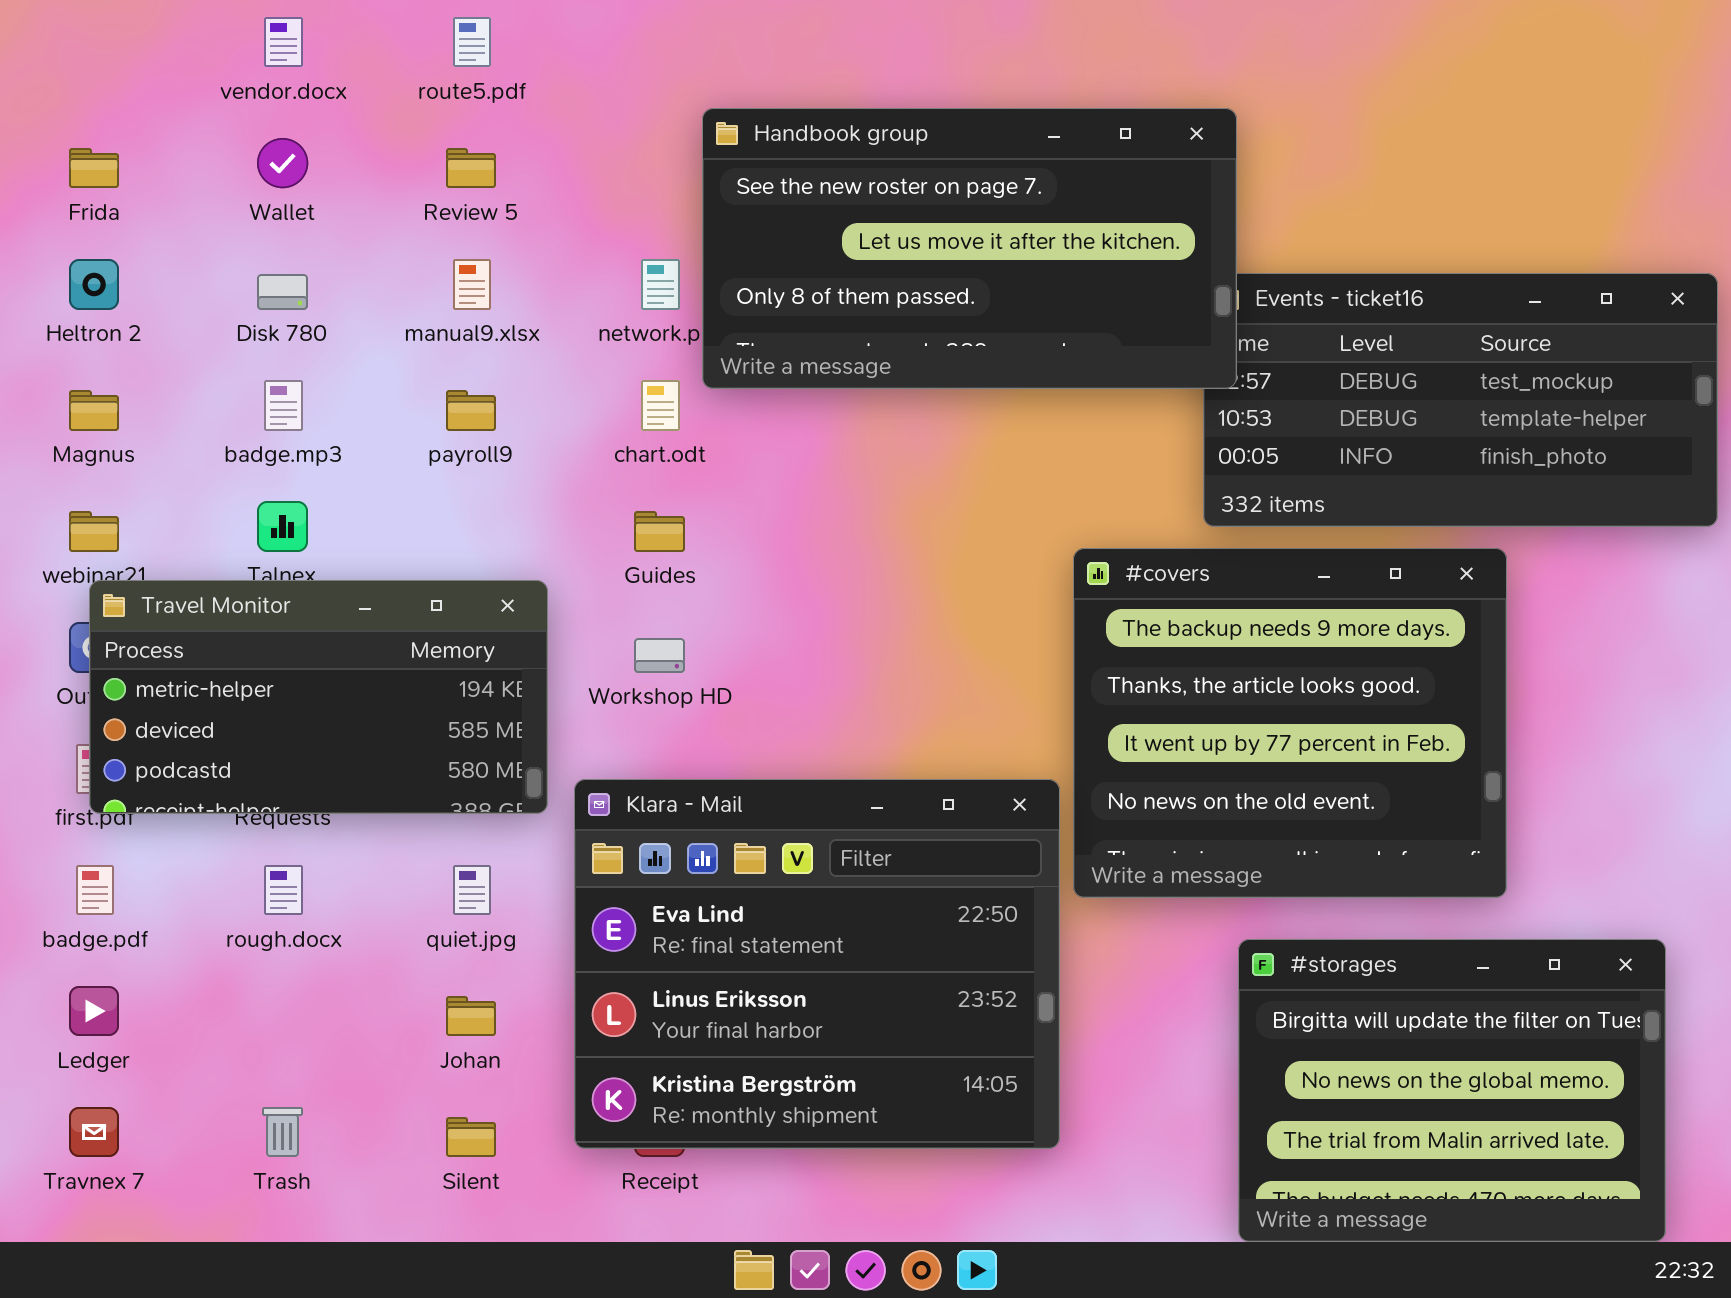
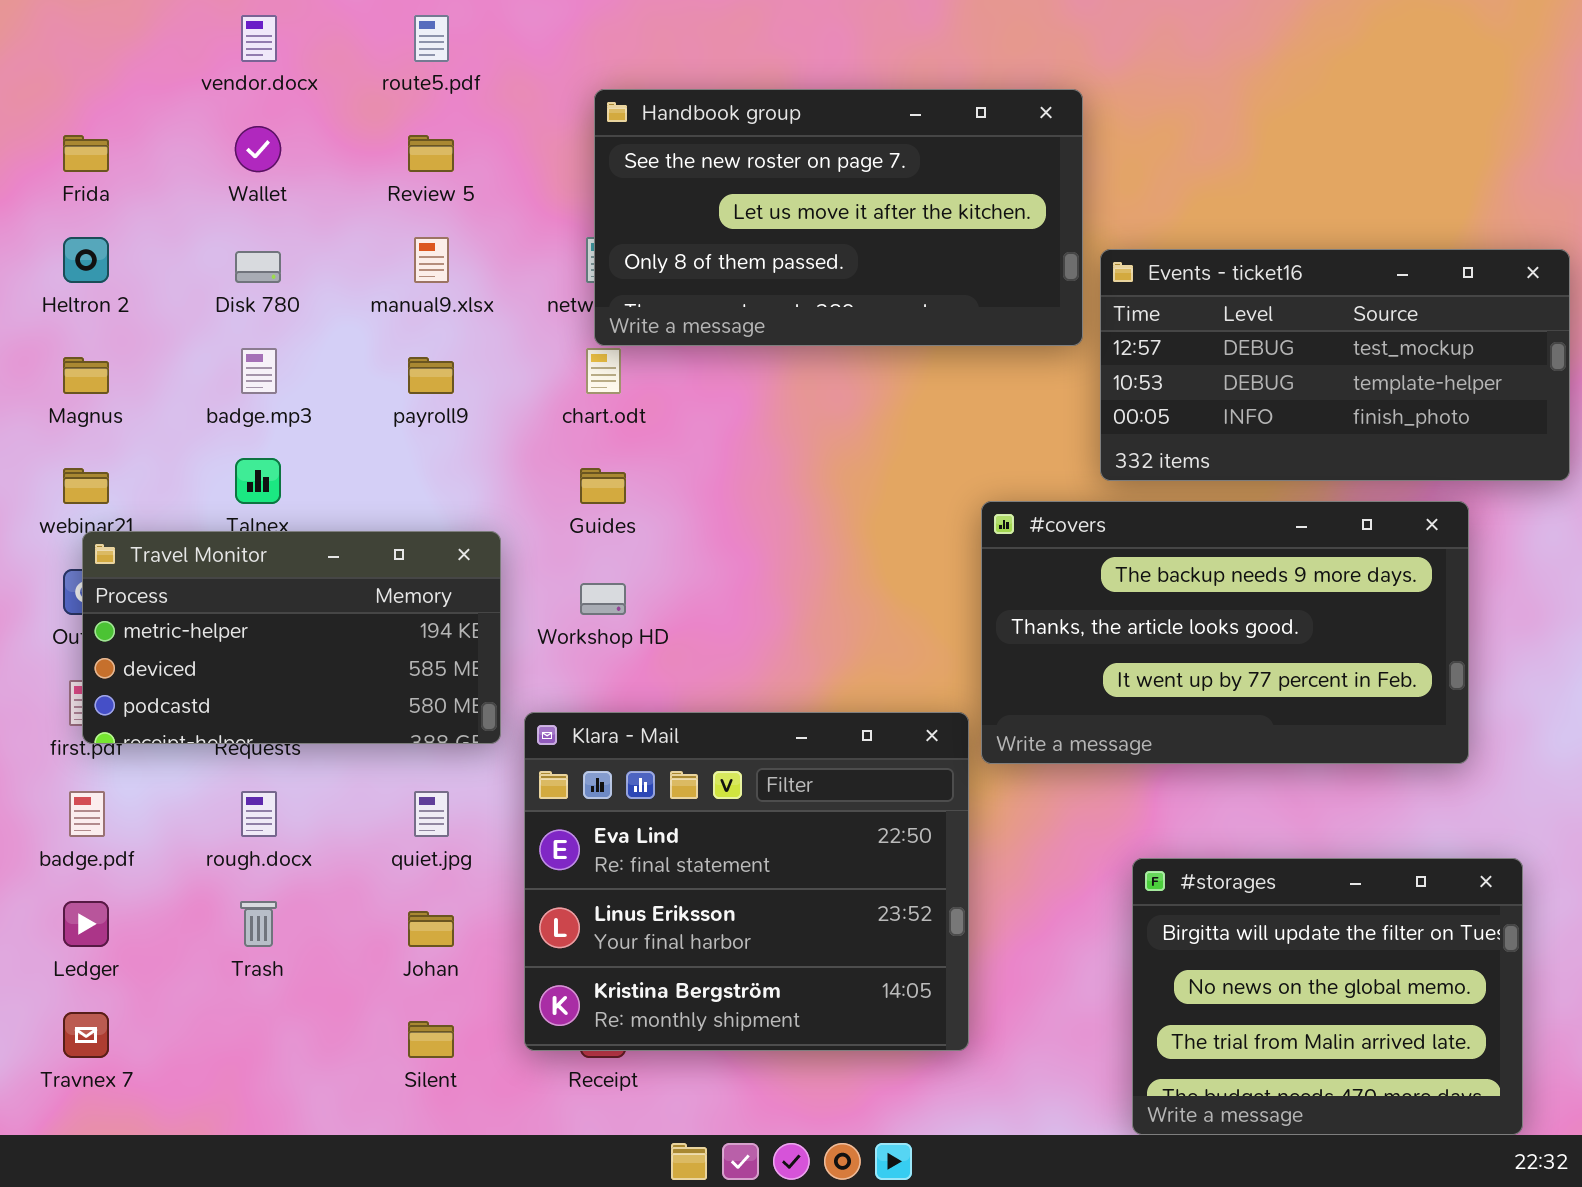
Handbook group: [702,108,1237,389] -> [594,89,1083,346], moved
#covers: [1073,548,1507,898] -> [981,501,1469,764], resized
Trash: [262,1107,303,1157] -> [240,901,277,947], moved

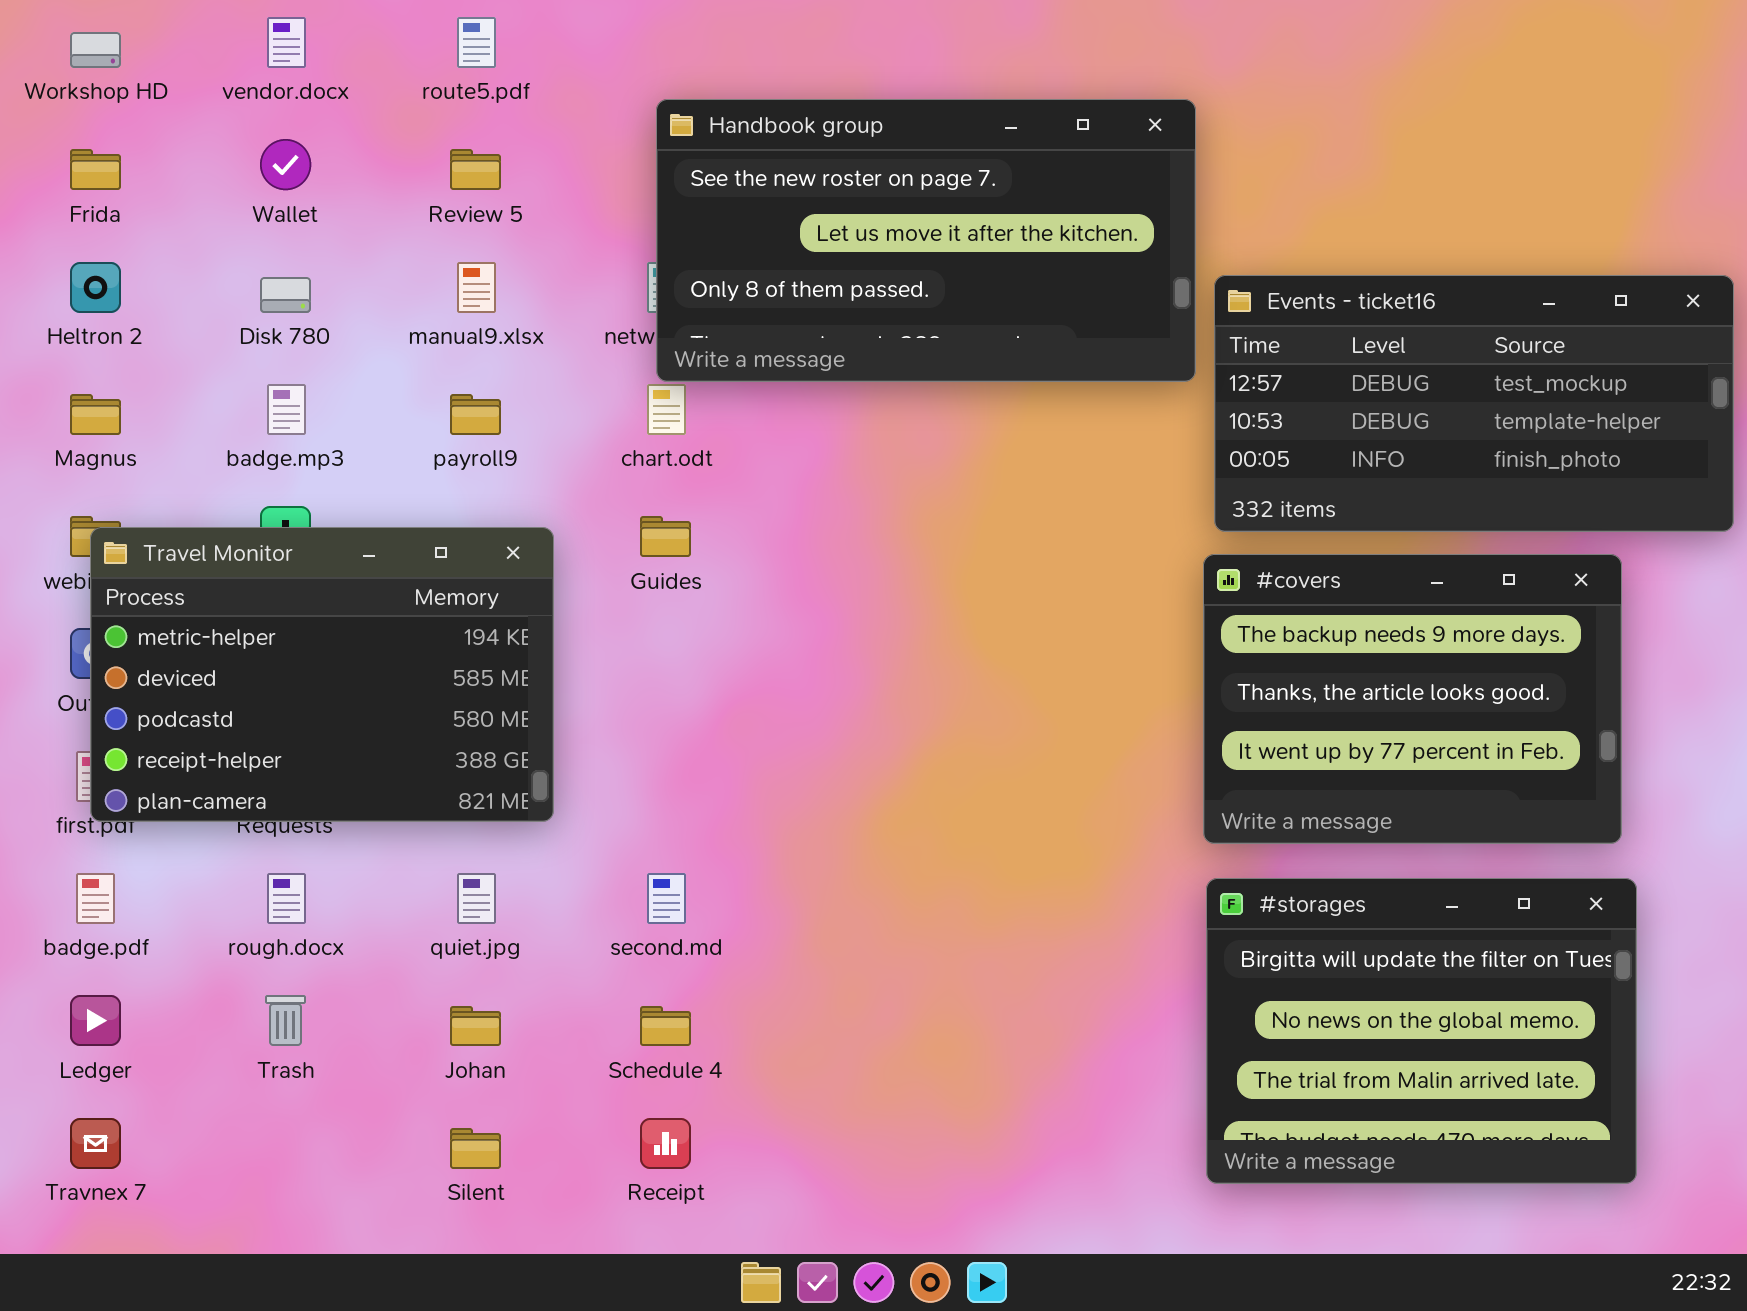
#covers: [981,501,1469,764] -> [1203,554,1622,844], resized
Travel Monitor: [82,531,501,744] -> [90,527,554,822], resized
Workshop HD: [580,583,626,615] -> [70,32,121,68], moved
Klara - Mail: [524,712,969,1051] -> none, closed
#storages: [1132,858,1523,1135] -> [1206,878,1637,1184], moved

